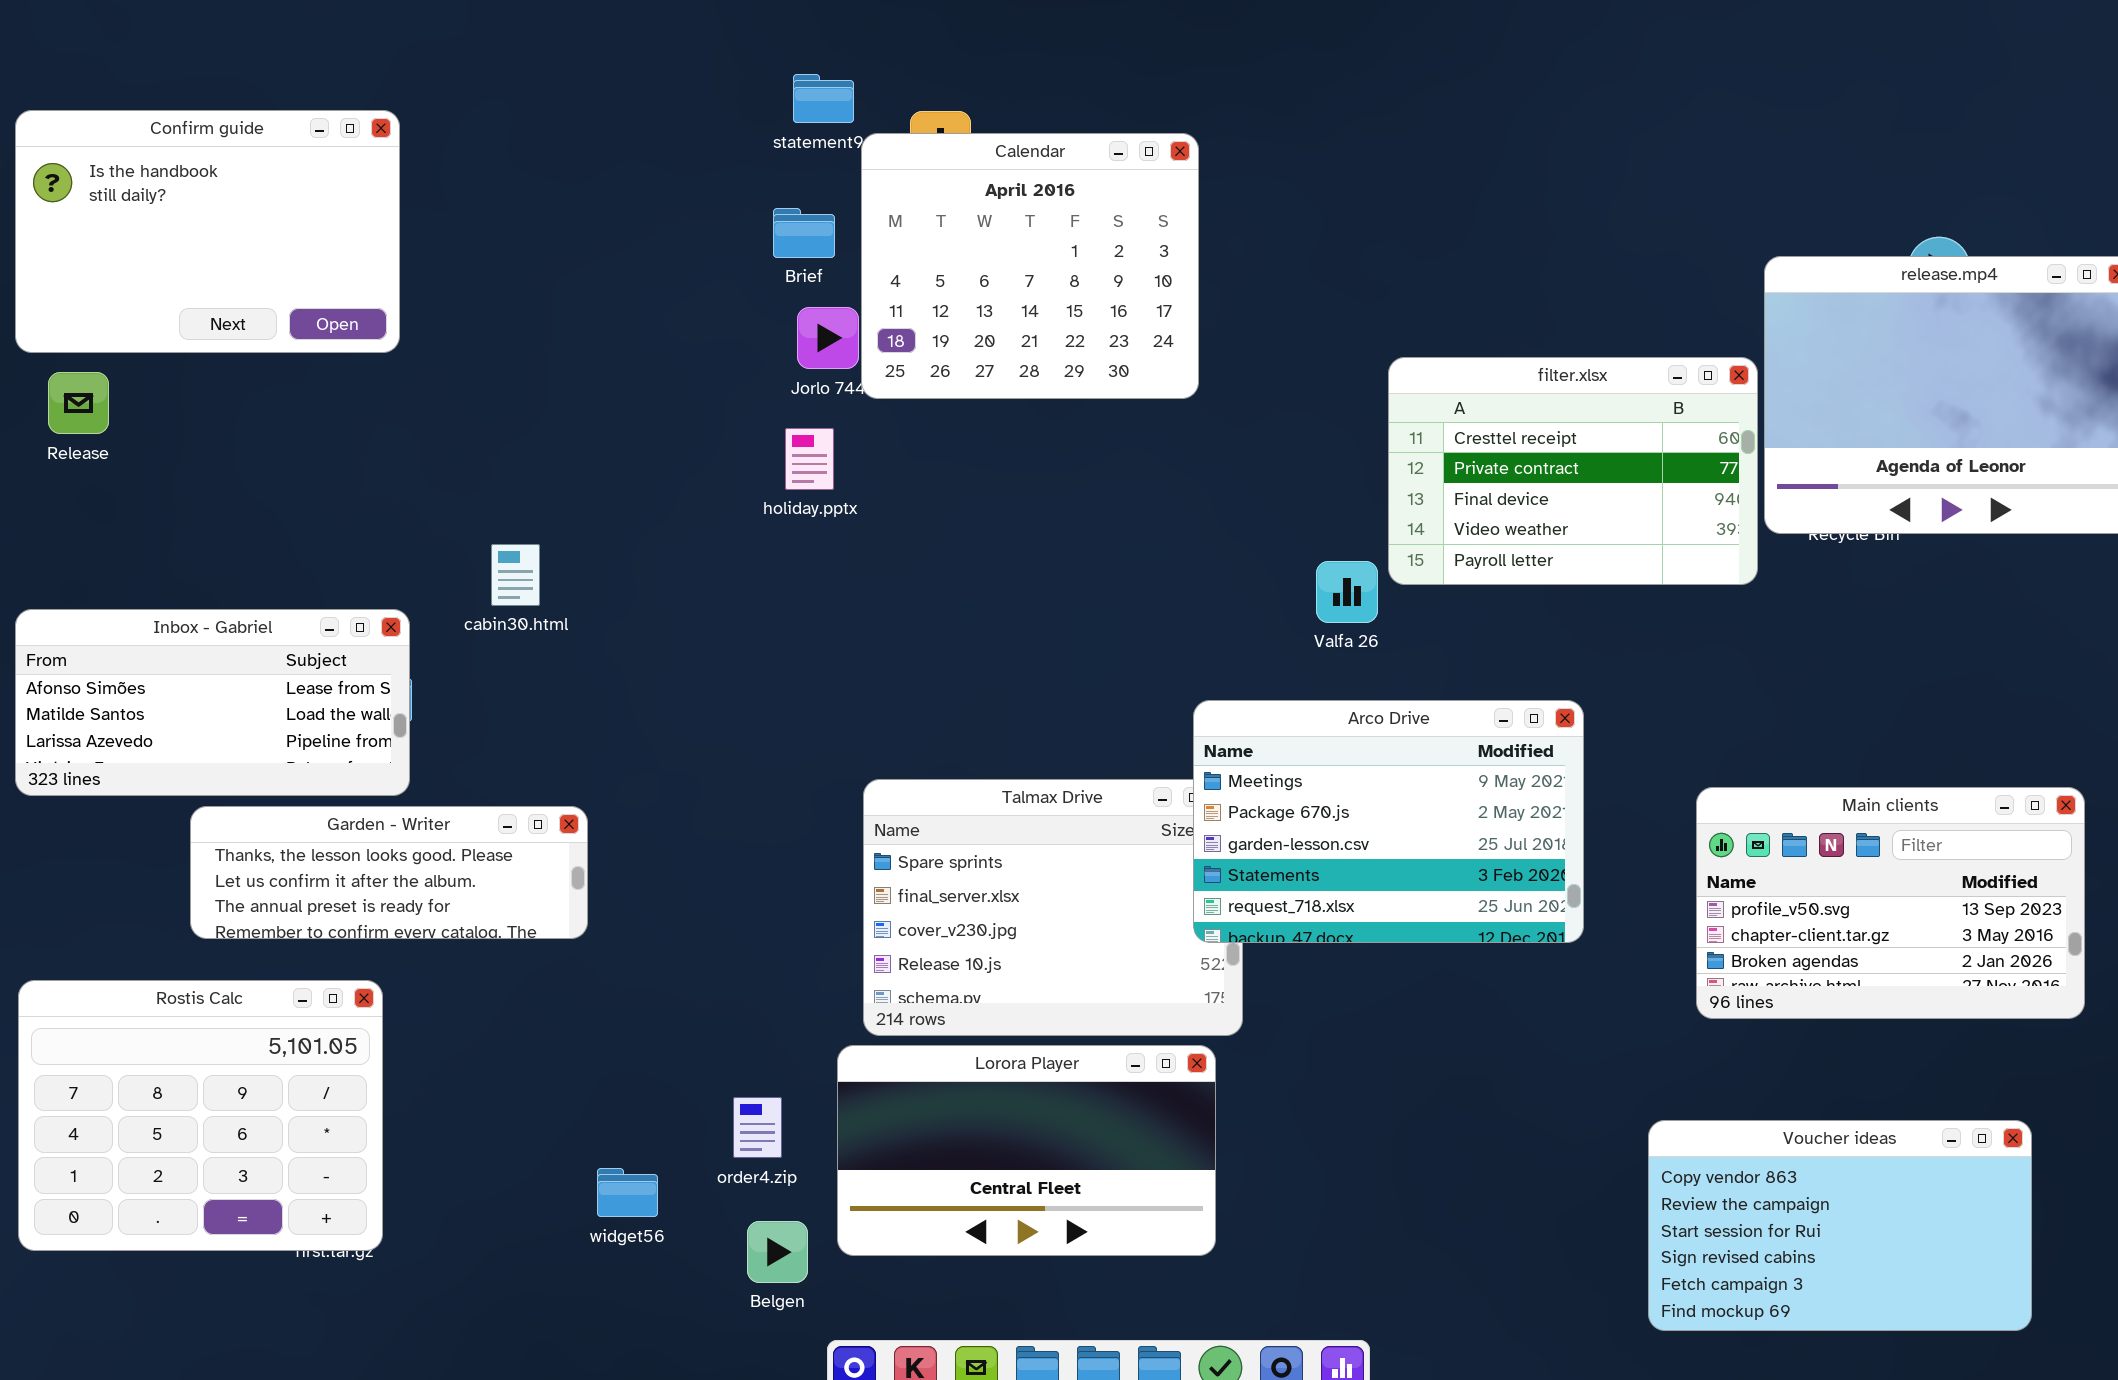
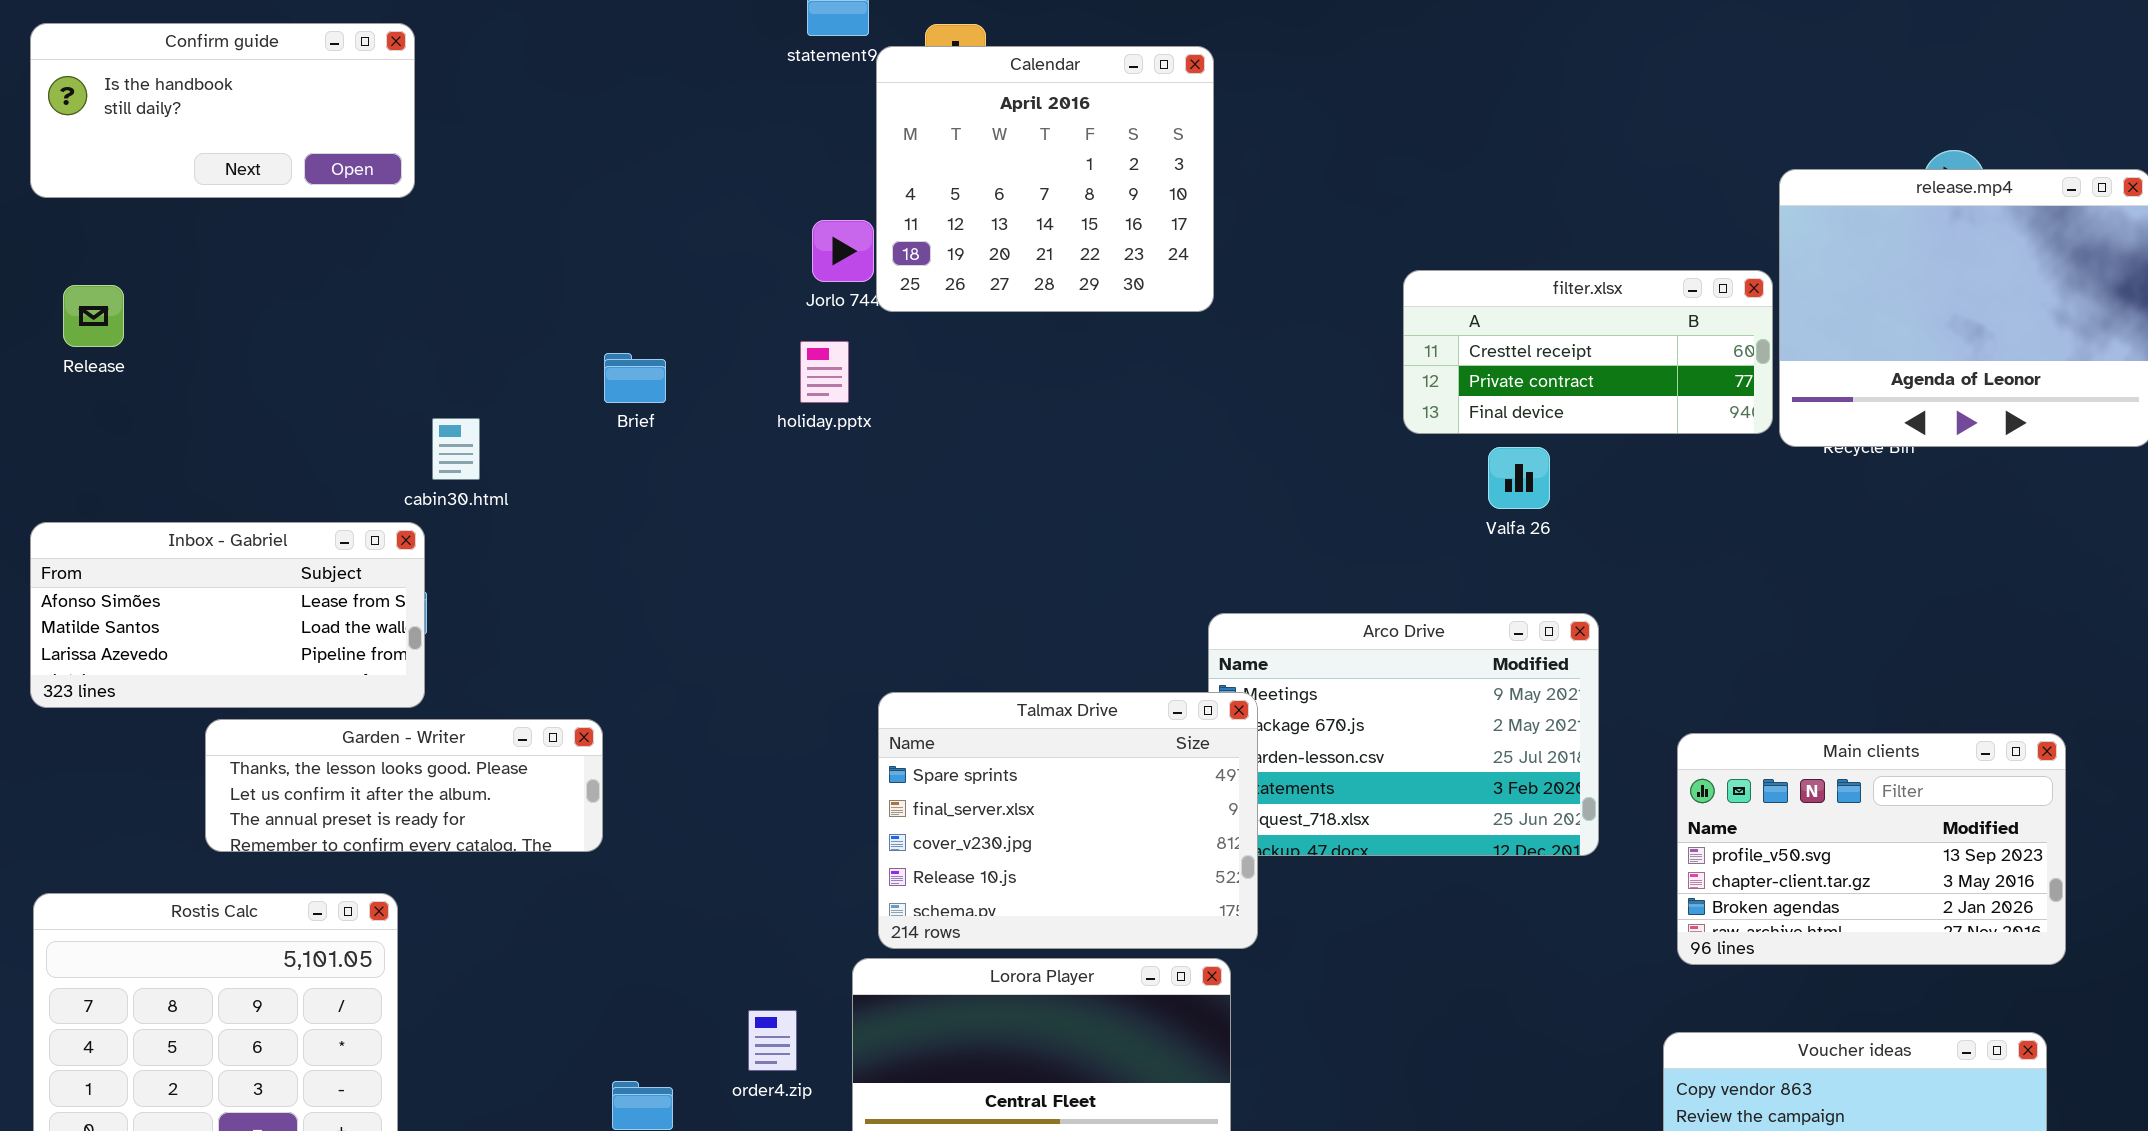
Confirm guide: [15,110,400,353] -> [30,23,415,198], resized
Brief: [773,208,835,258] -> [604,353,666,403], moved
filter.xlsx: [1388,357,1758,585] -> [1403,270,1773,434], resized
cabin30.html: [491,544,540,606] -> [432,418,480,480], moved
Valfa 26: [1316,561,1378,623] -> [1488,447,1550,509], moved
Talmax Drive: [863,779,1243,1036] -> [878,692,1258,949], raised
Main clients: [1696,787,2085,1019] -> [1677,733,2066,965], moved

